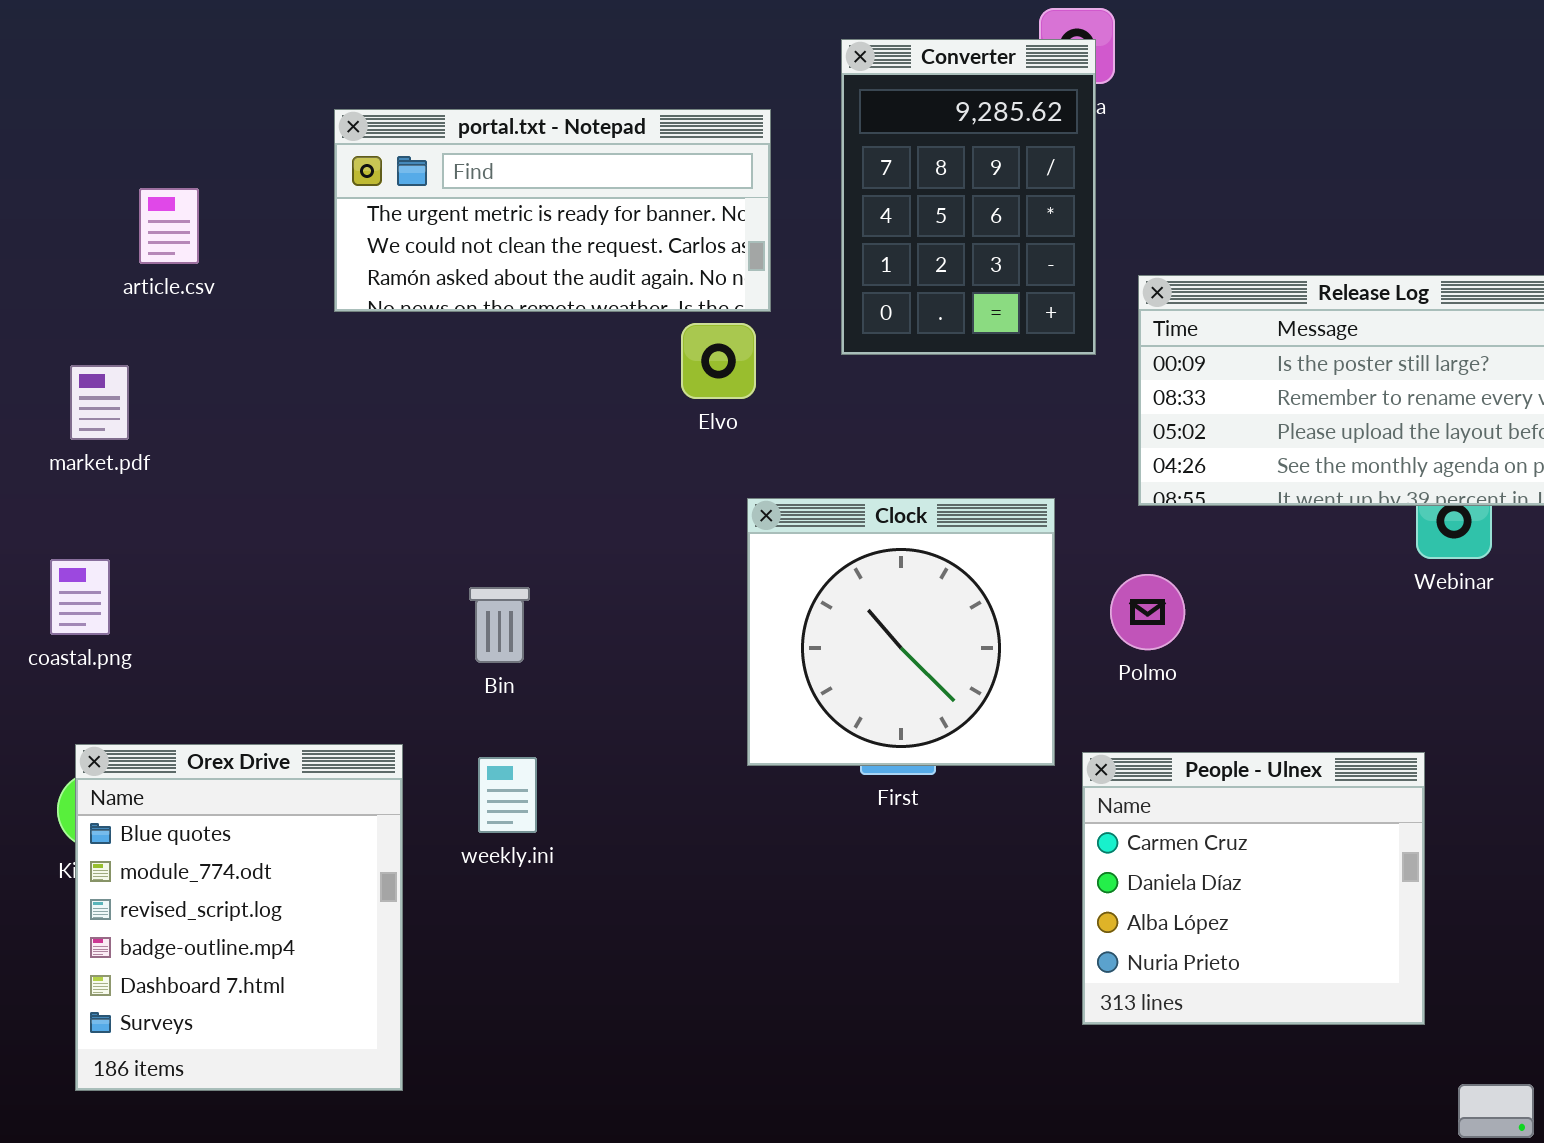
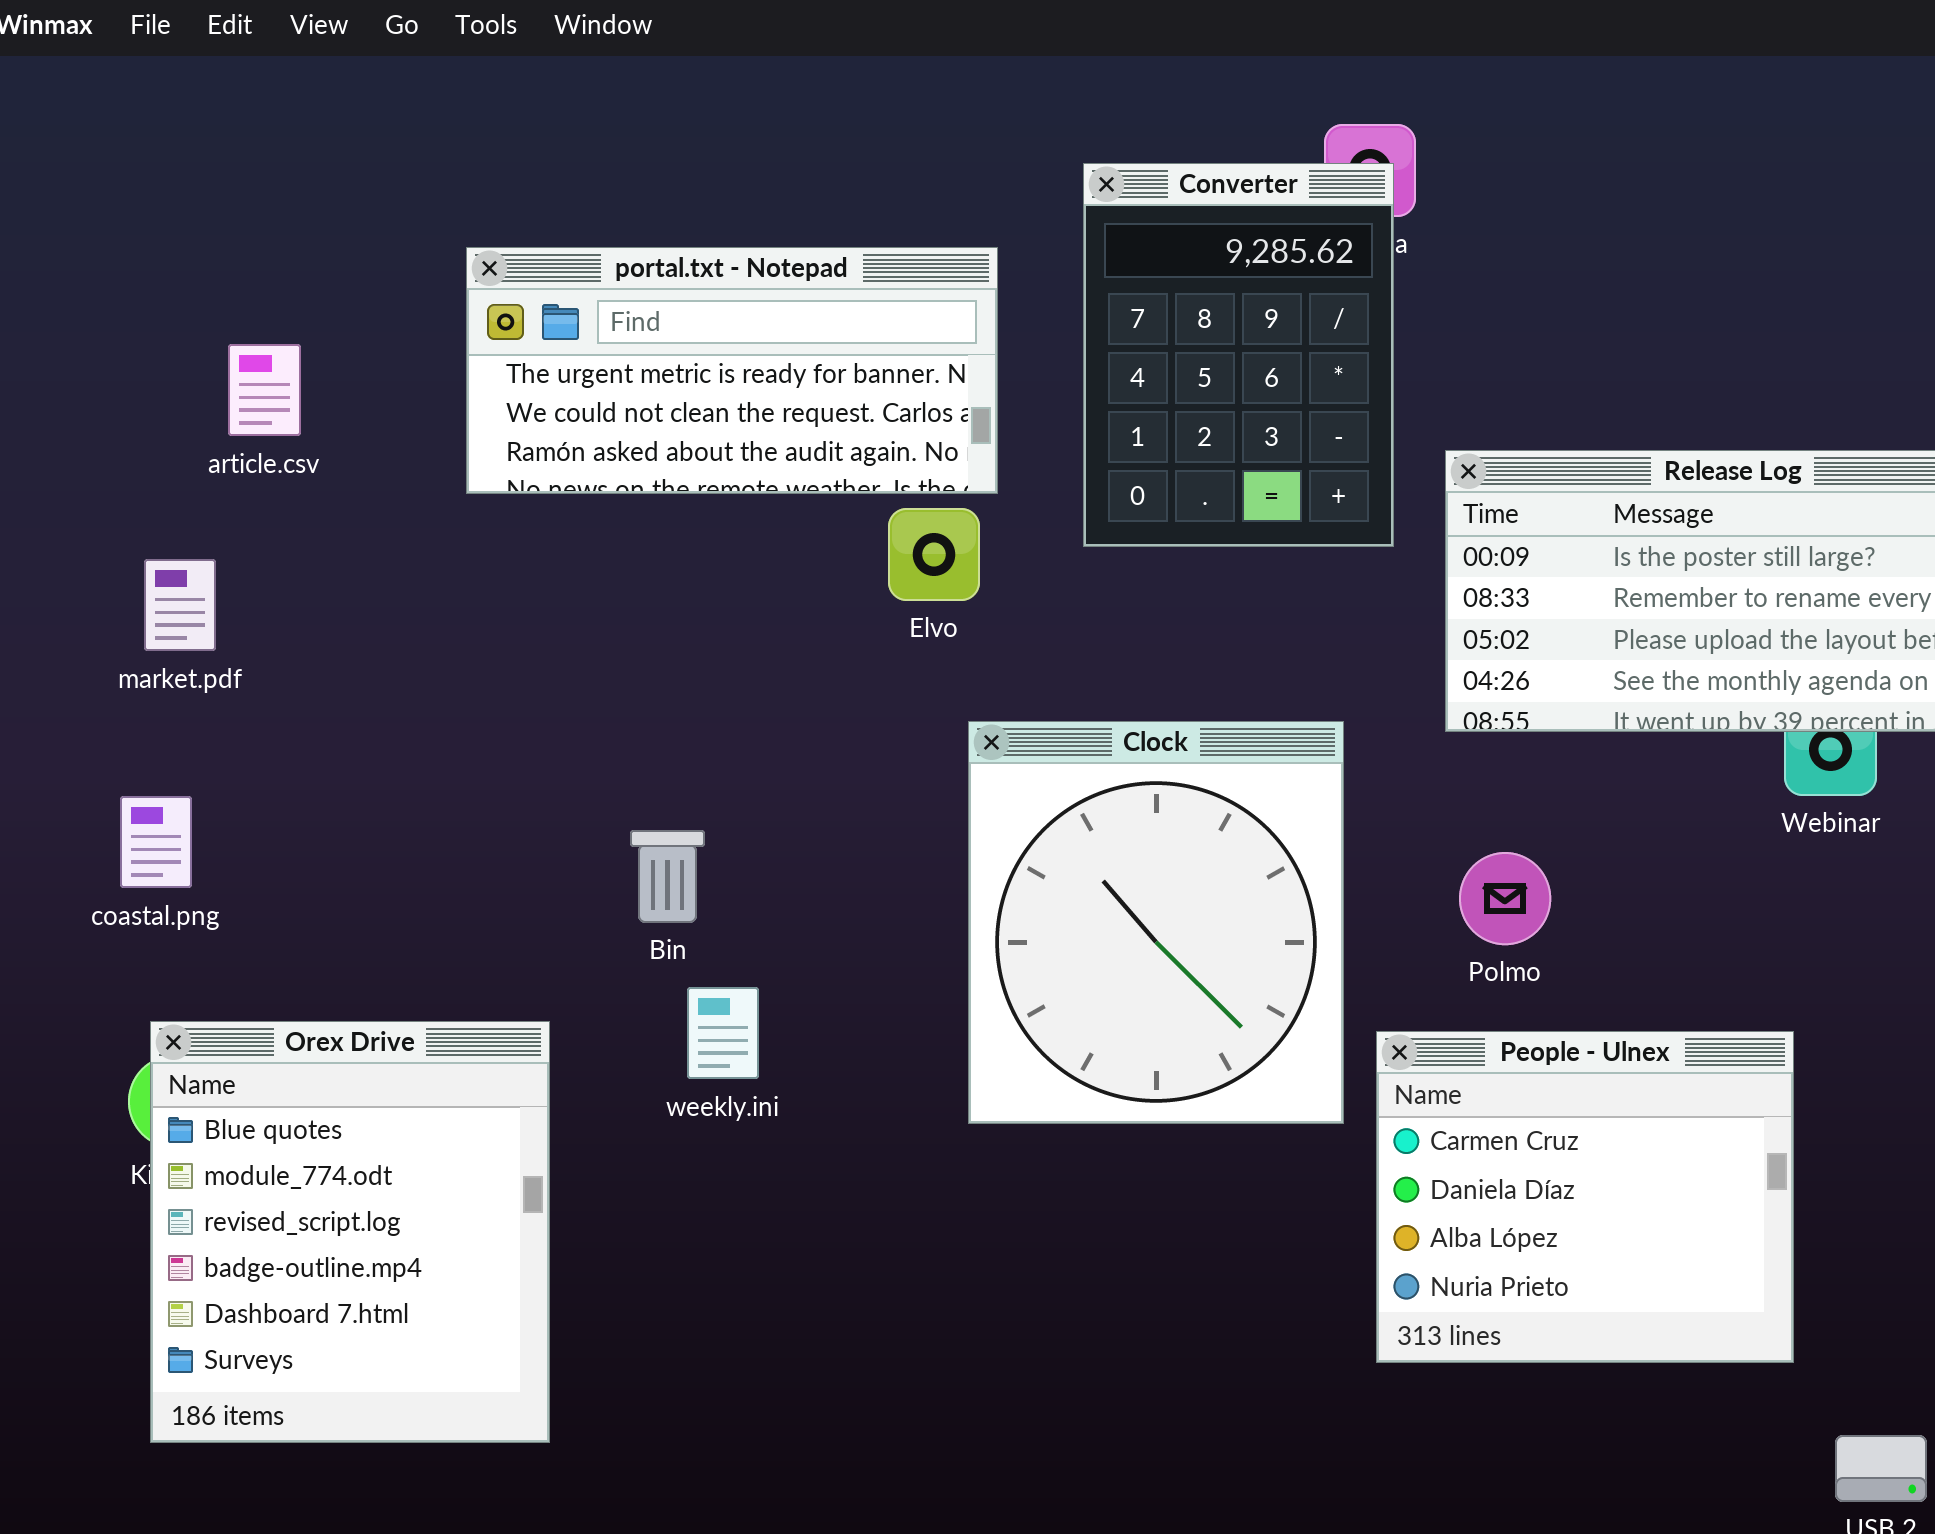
Clock: [747,498,1055,766] -> [968,721,1344,1124], resized
Polmo: [1110,574,1185,650] -> [1459,852,1551,945], moved
weekly.ini: [478,757,537,833] -> [687,987,759,1079], moved

